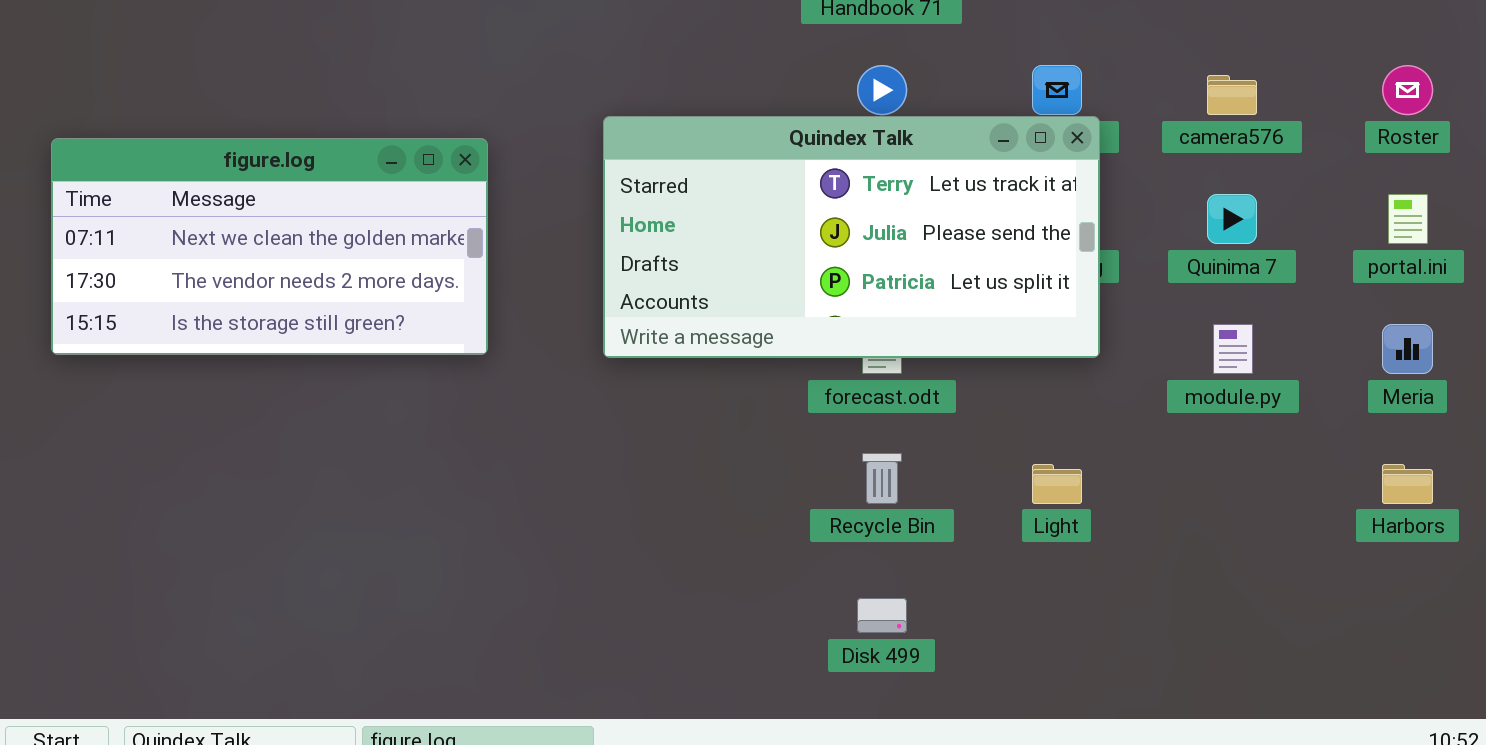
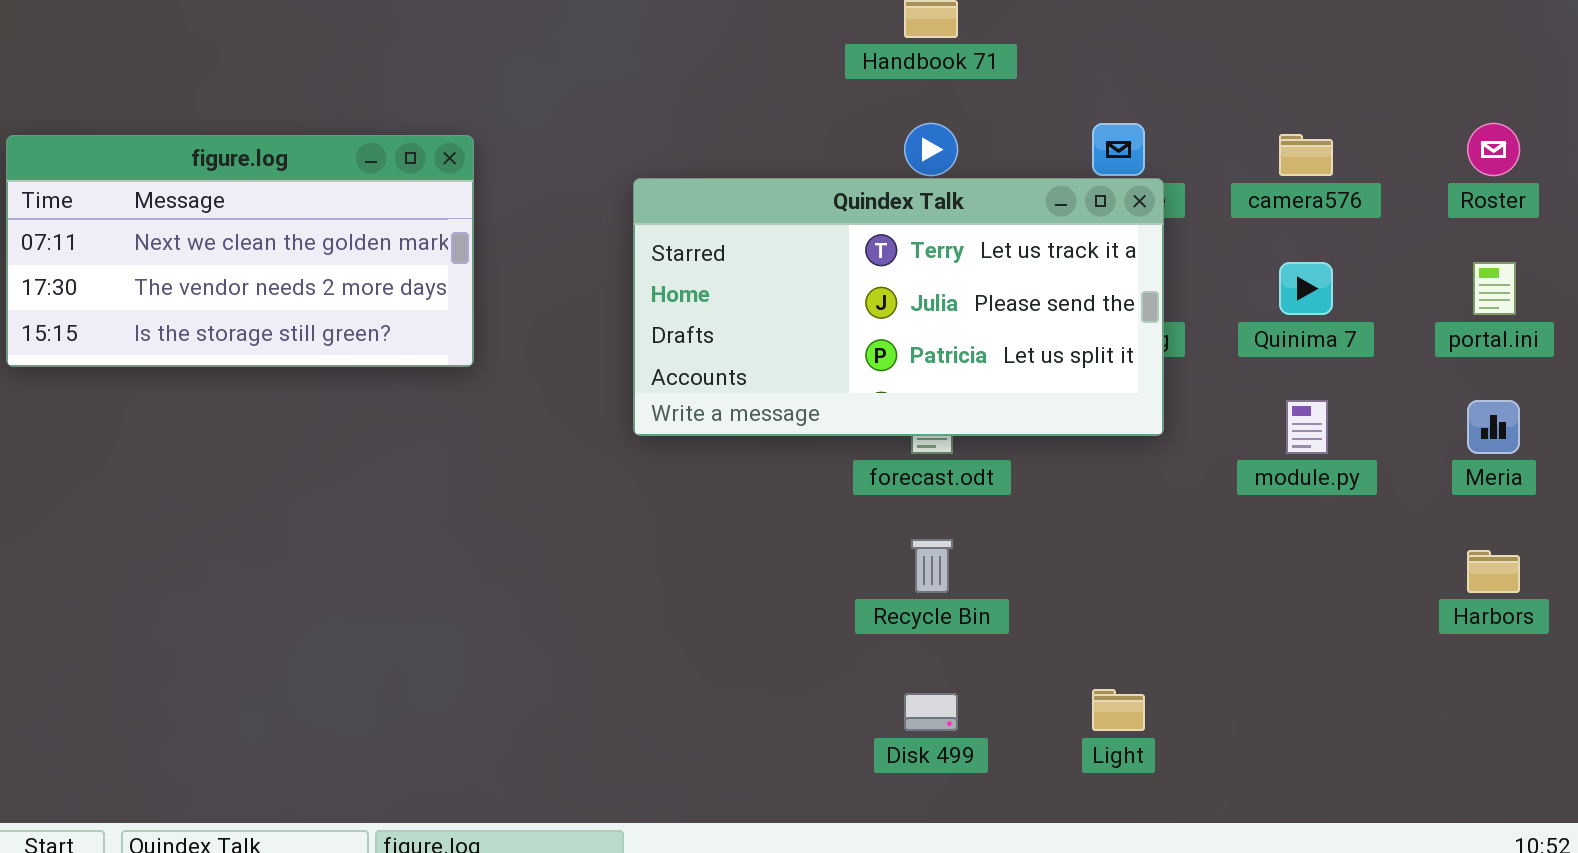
figure.log: [51,138,488,355] -> [6,135,474,367], moved
Light: [1032,464,1082,504] -> [1092,689,1145,731], moved

